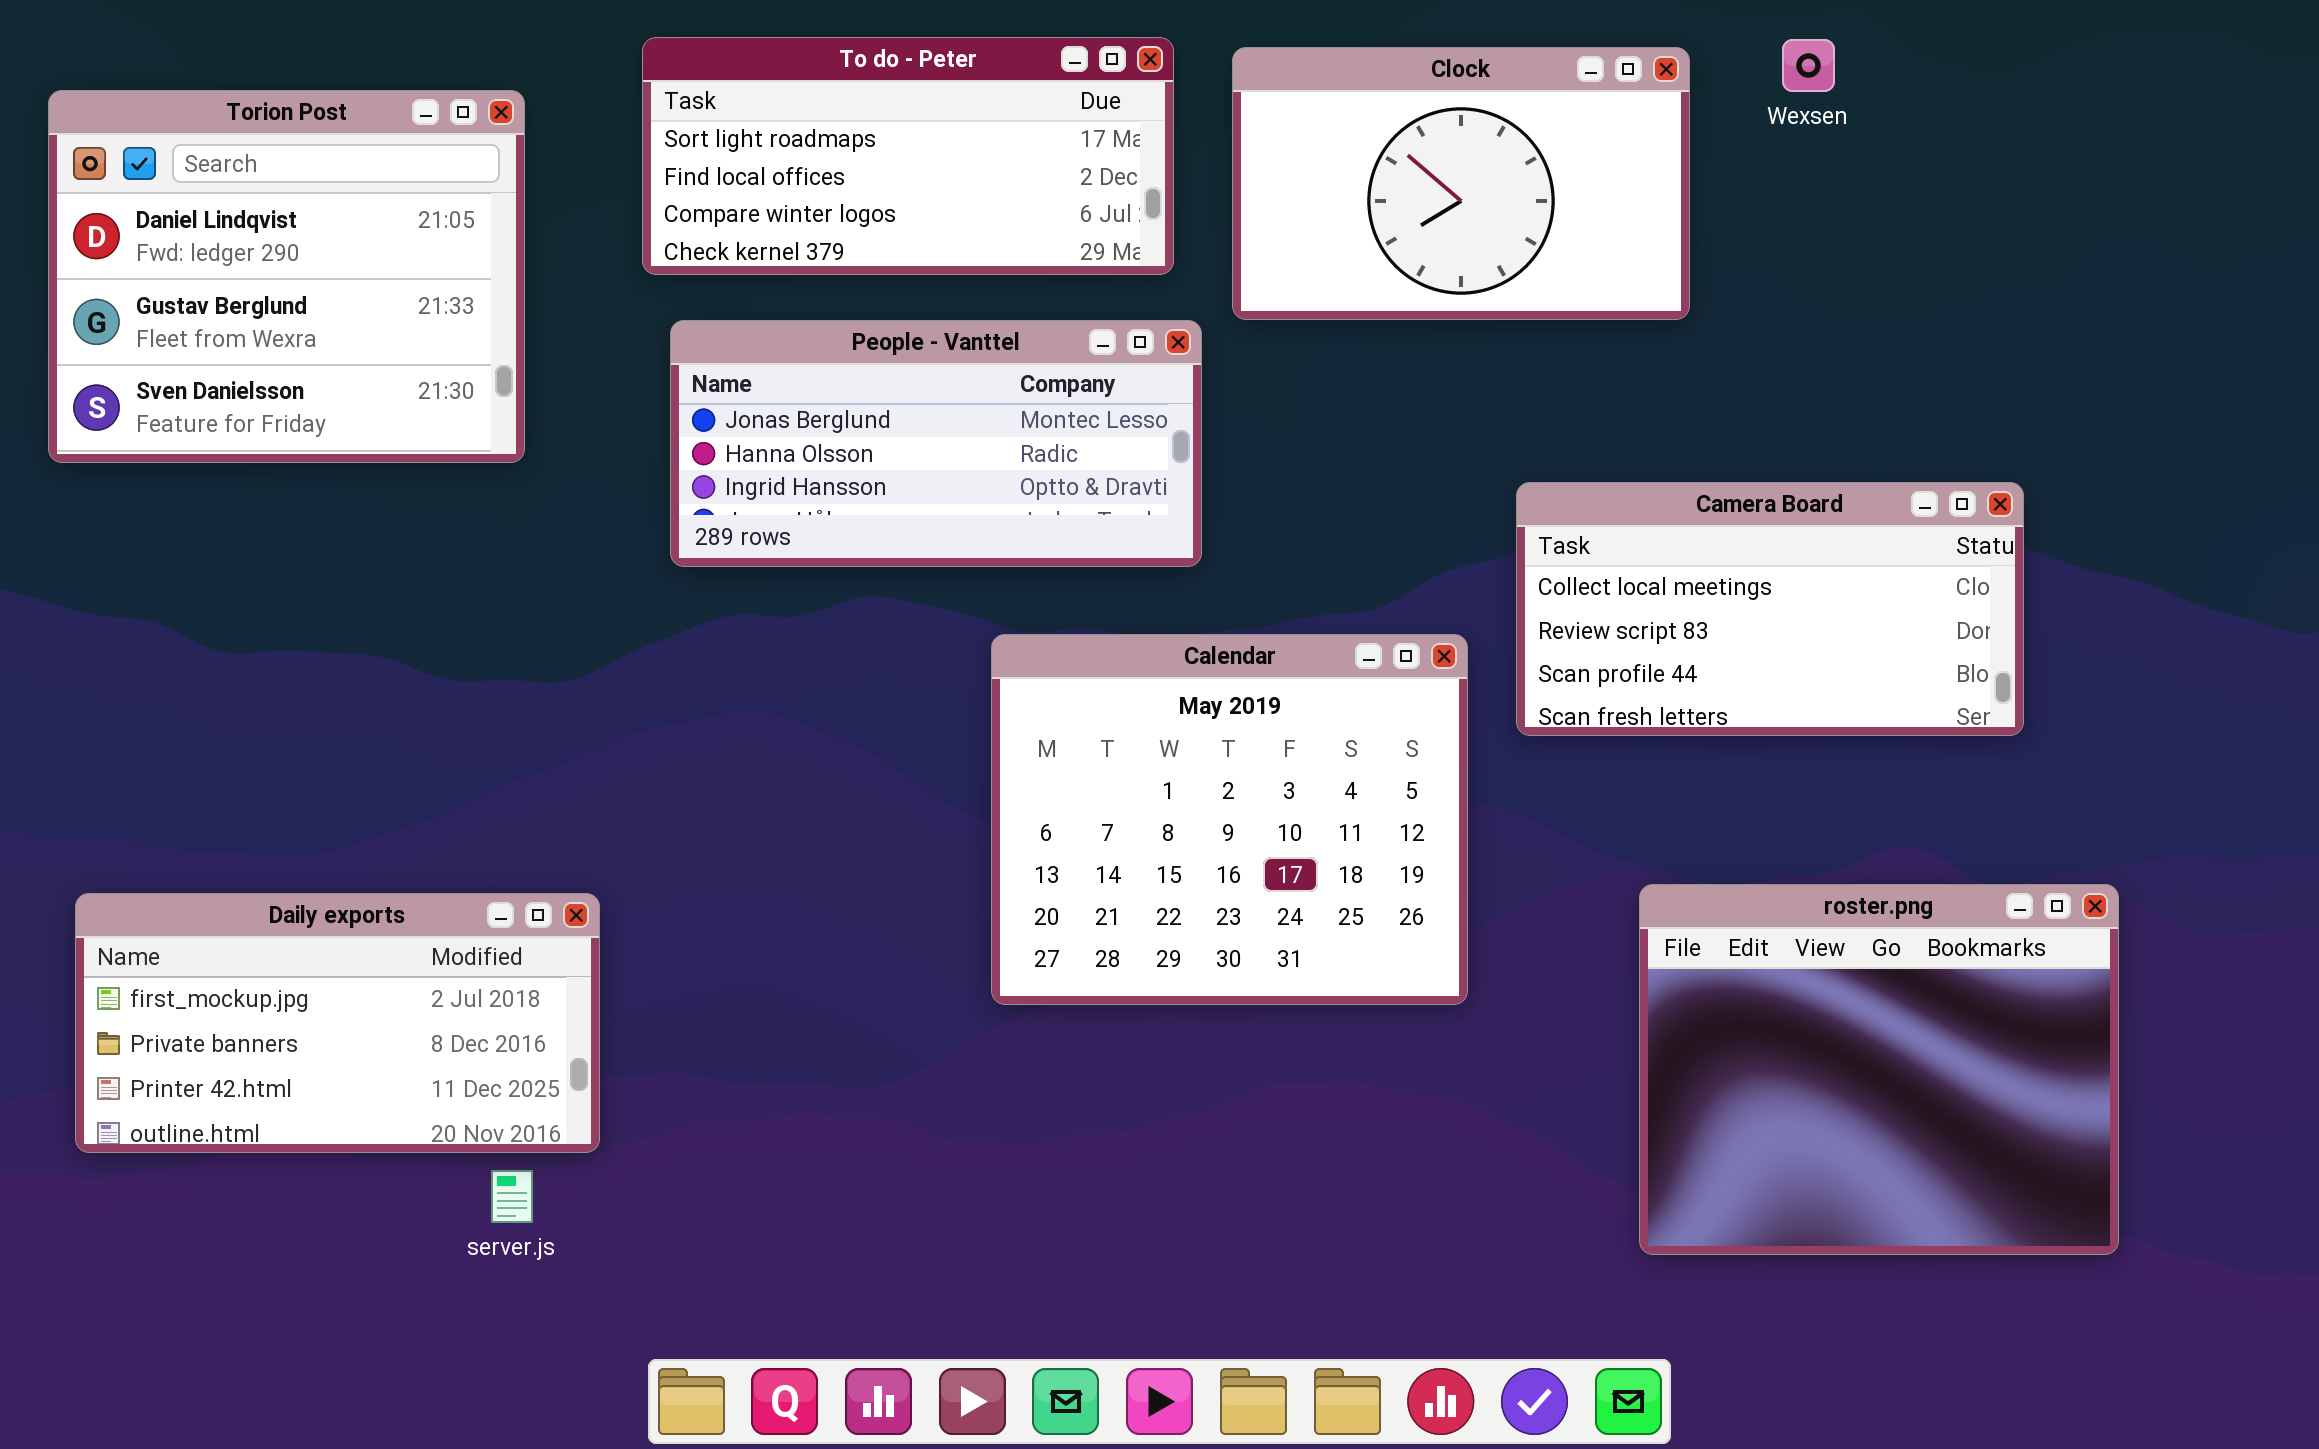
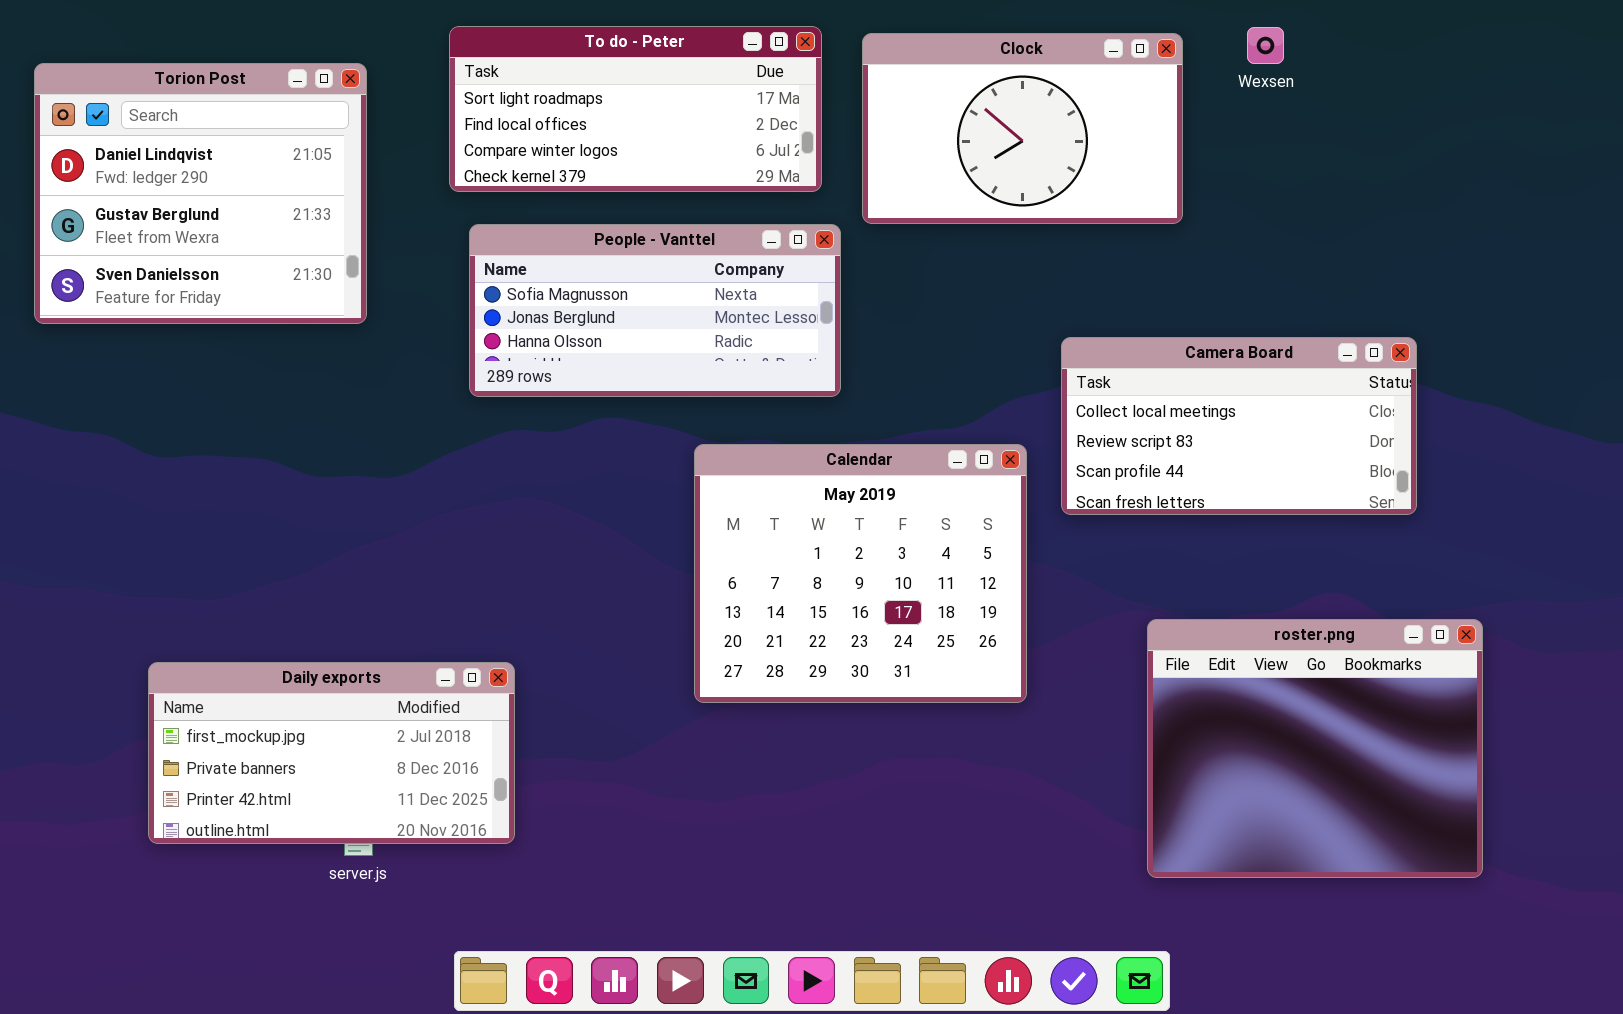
People - Vanttel: [670,320,1202,567] -> [469,224,841,397], scrolled up 1 row
Daily exports: [75,893,600,1153] -> [148,662,515,844], moved

